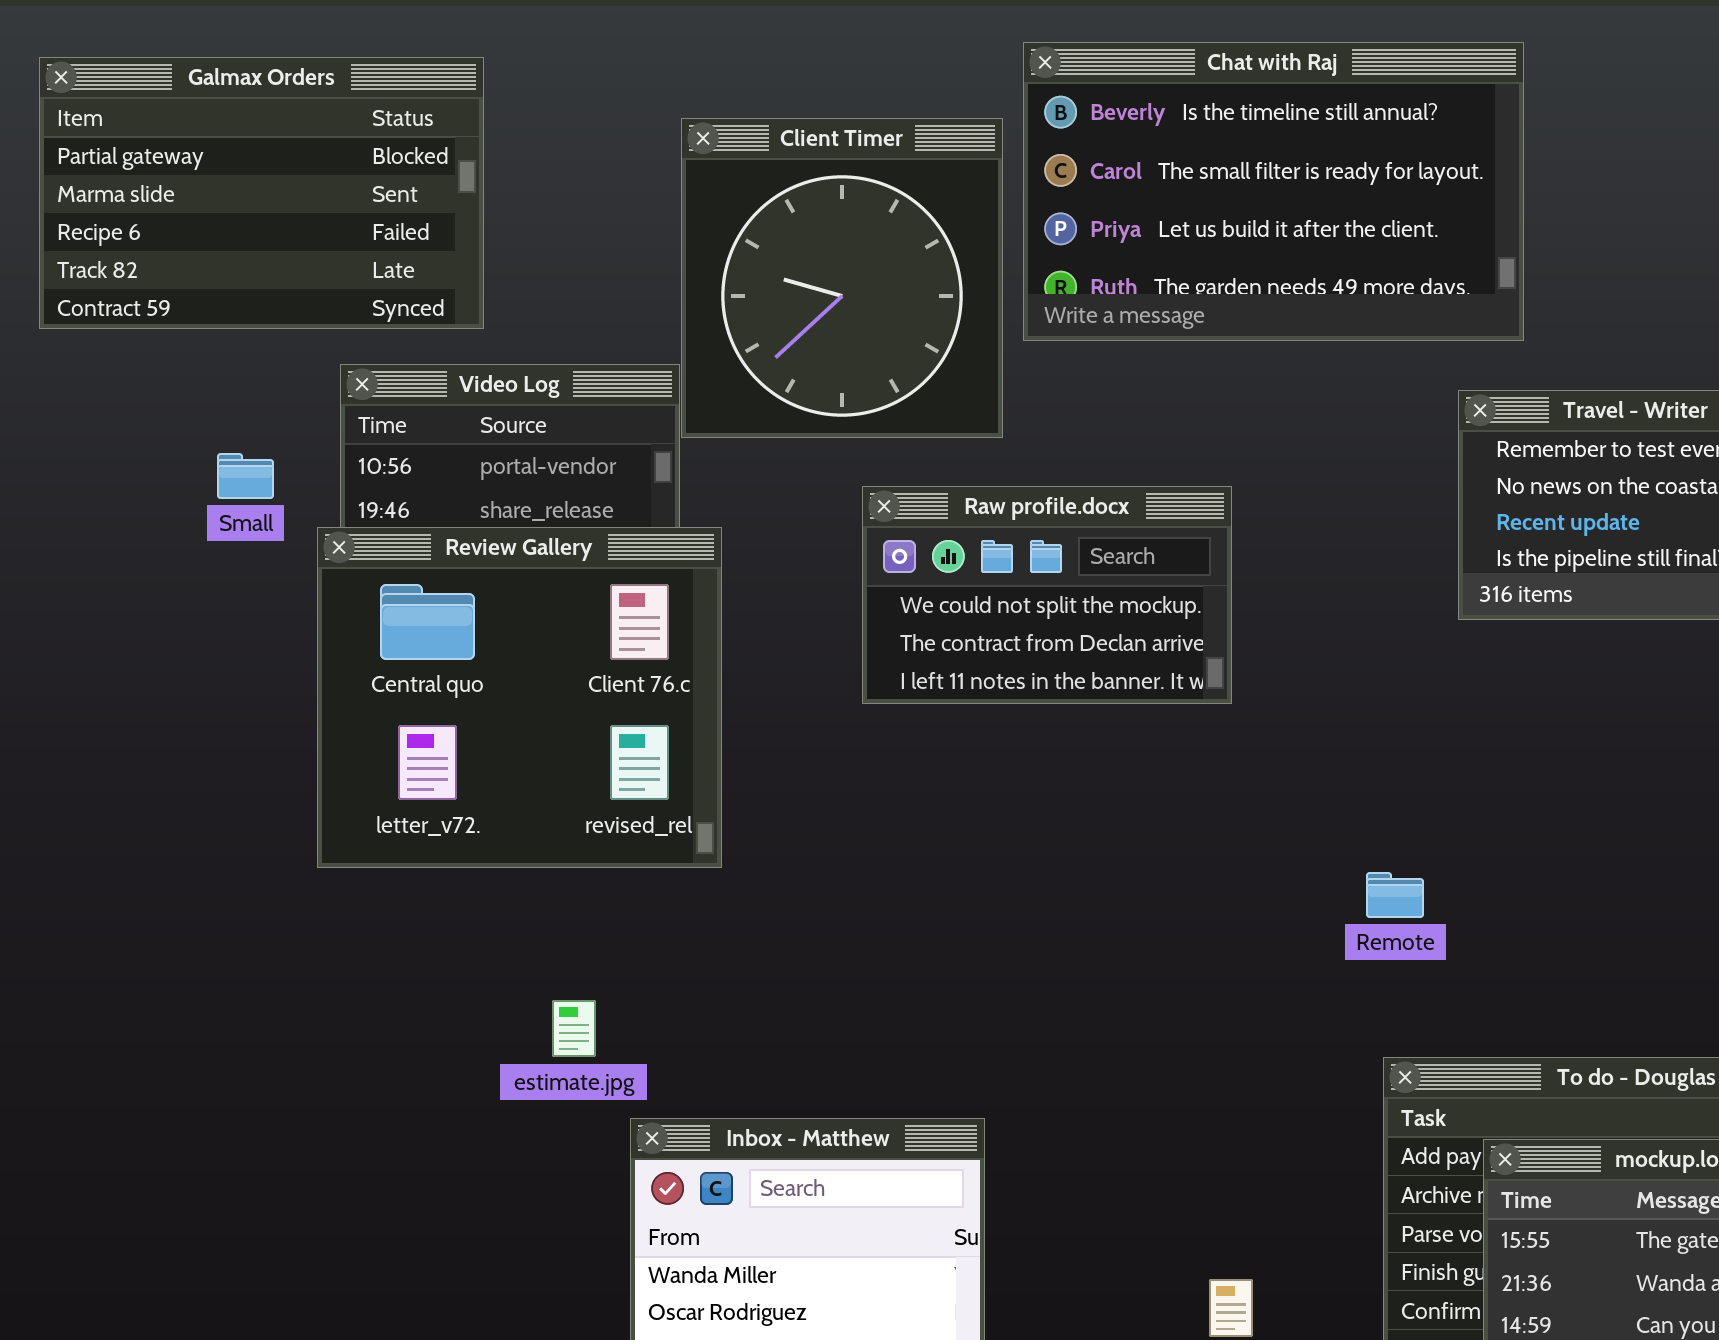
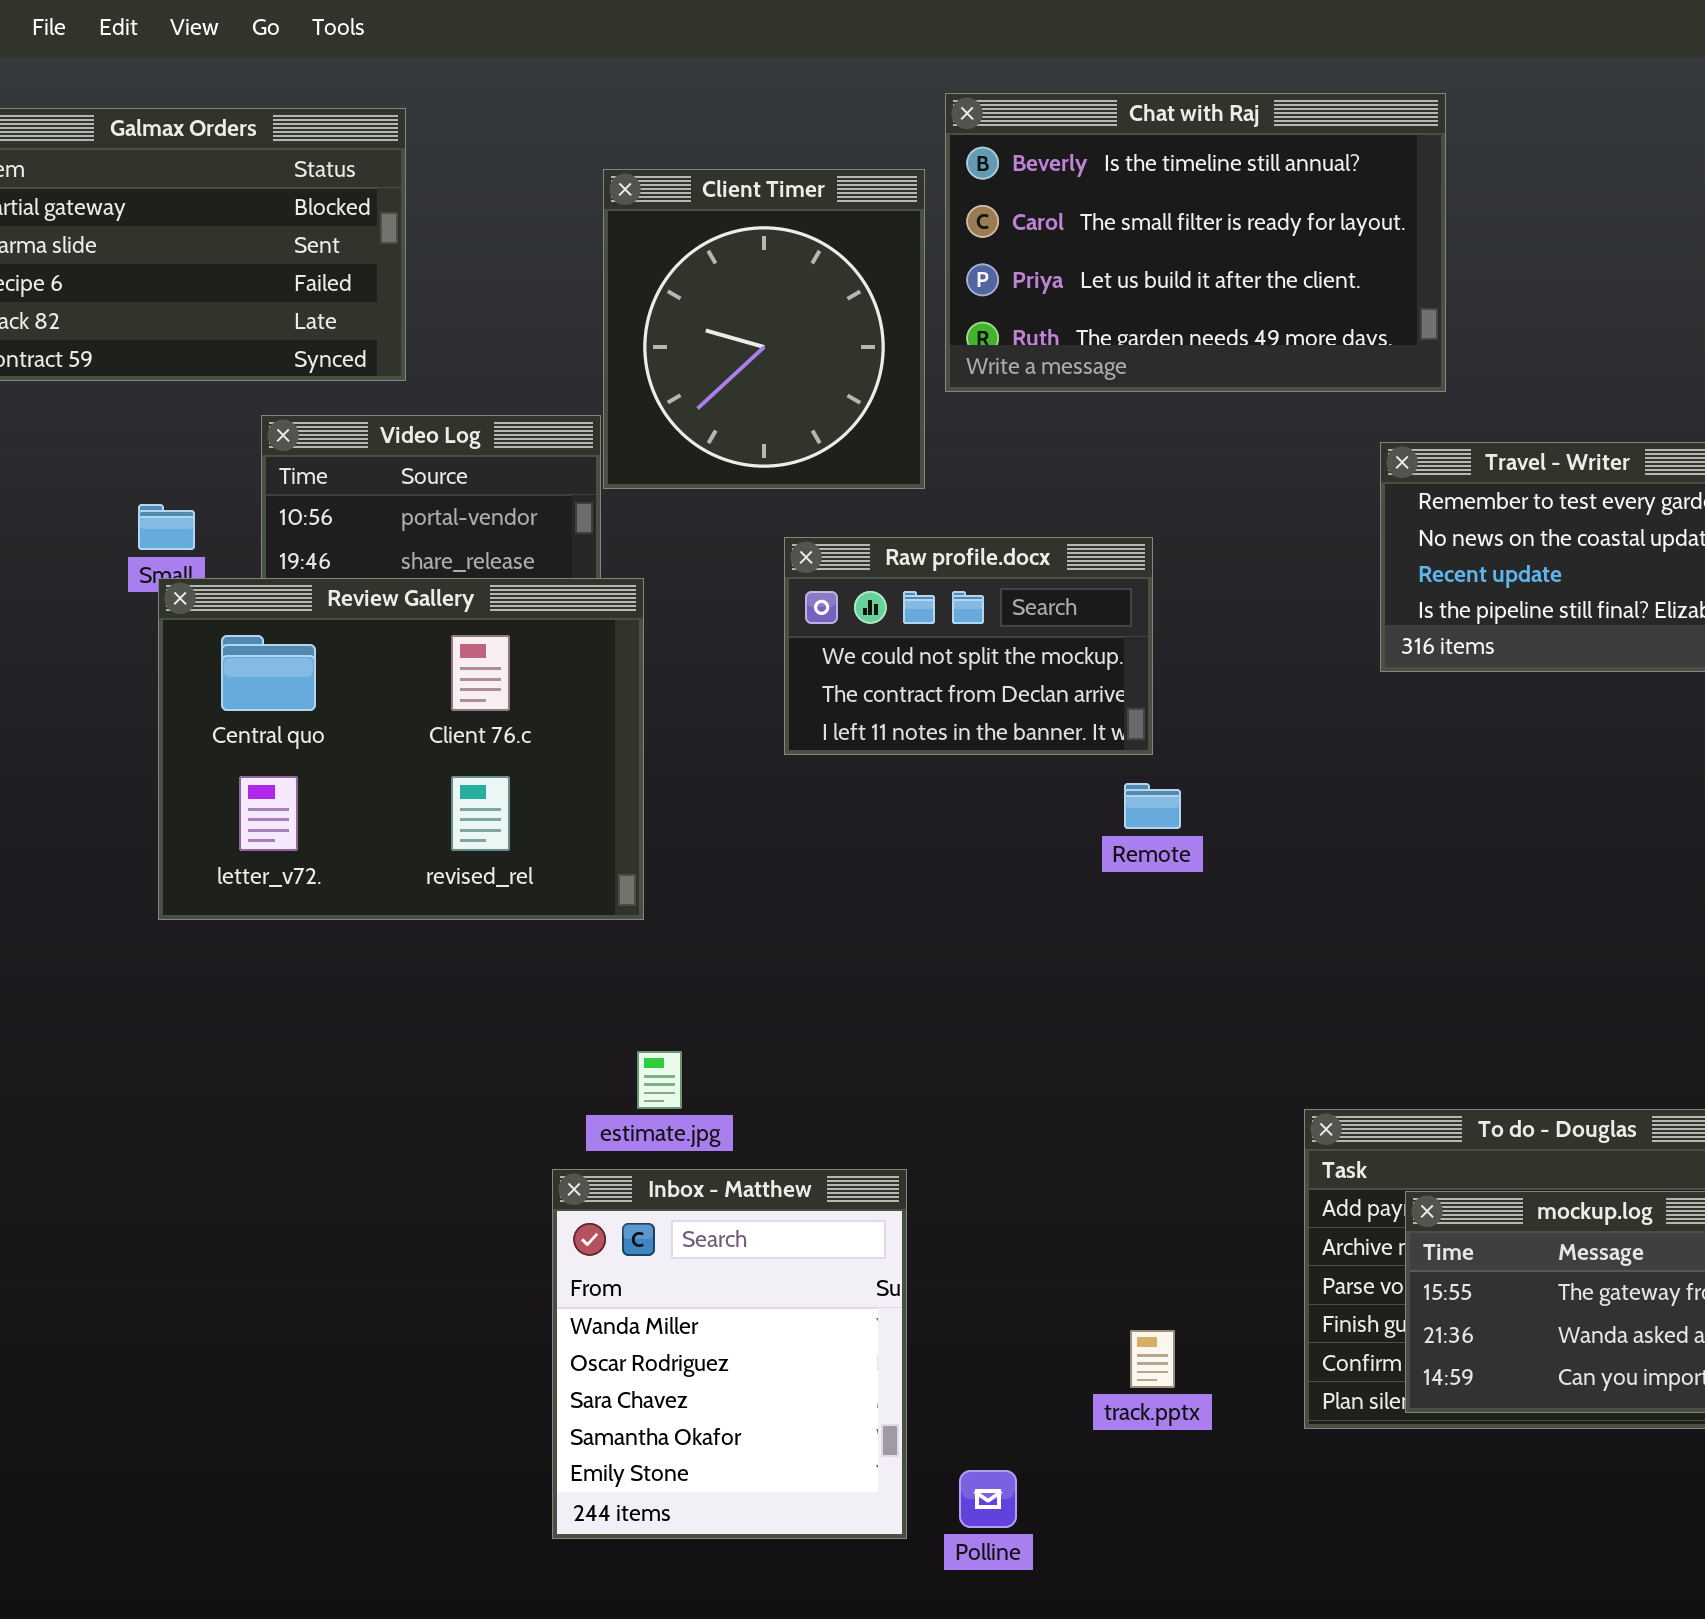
Review Gallery: [317,527,722,868] -> [158,578,644,920], resized
Remote: [1366,872,1424,918] -> [1124,783,1181,829], moved
estimate.jpg: [552,1000,596,1057] -> [637,1051,682,1109], moved

